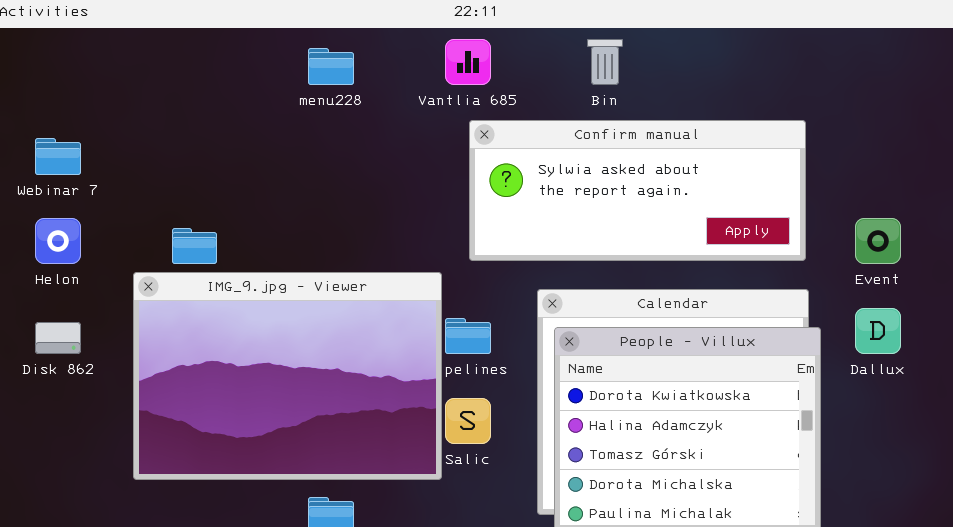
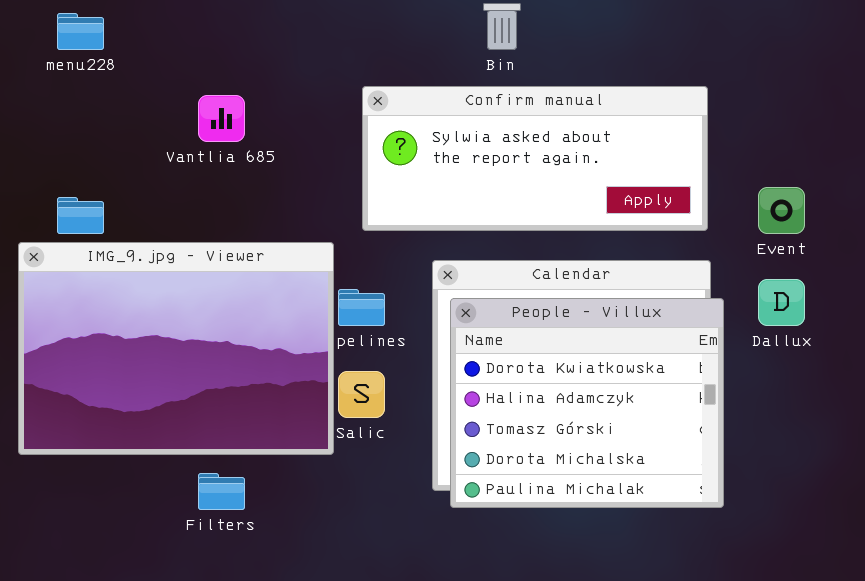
Vantlia 685: [445,39,491,85] -> [198,95,245,142], moved
menu228: [308,48,354,85] -> [57,13,104,50], moved

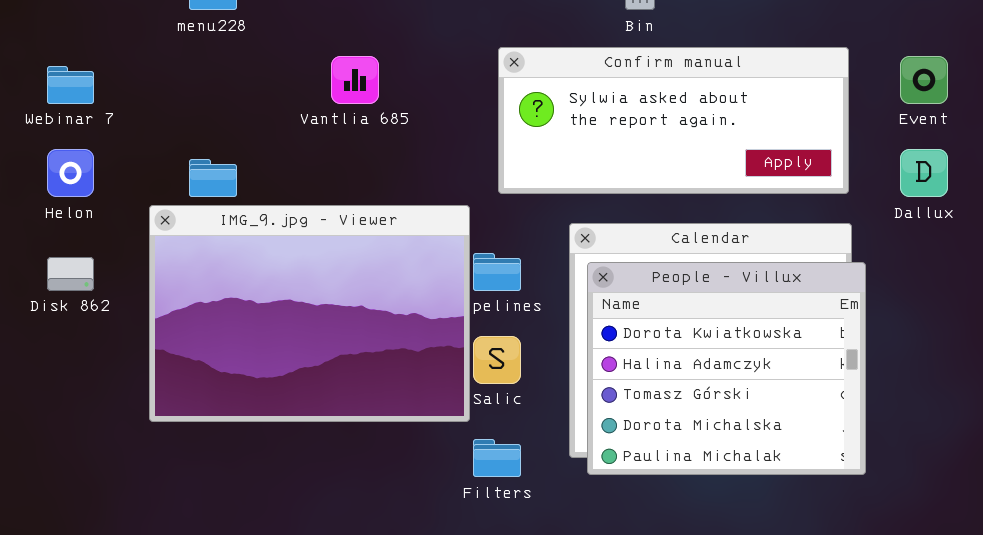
Event: [758,187,805,234] -> [900,56,948,104], moved
Dallux: [758,279,805,326] -> [900,149,948,197], moved
Filters: [198,473,245,510] -> [473,439,521,477], moved

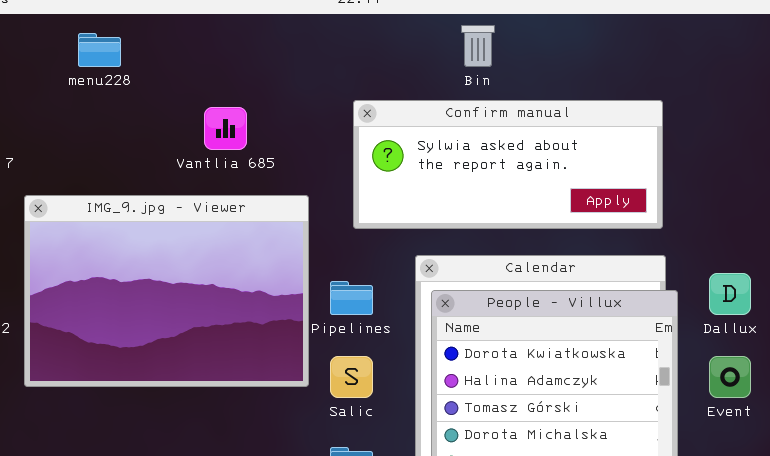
Event: [900,56,948,104] -> [709,356,751,398], moved
Dallux: [900,149,948,197] -> [709,273,751,315], moved
IMG_9.jpg - Viewer: [149,205,470,422] -> [24,195,309,387], moved

